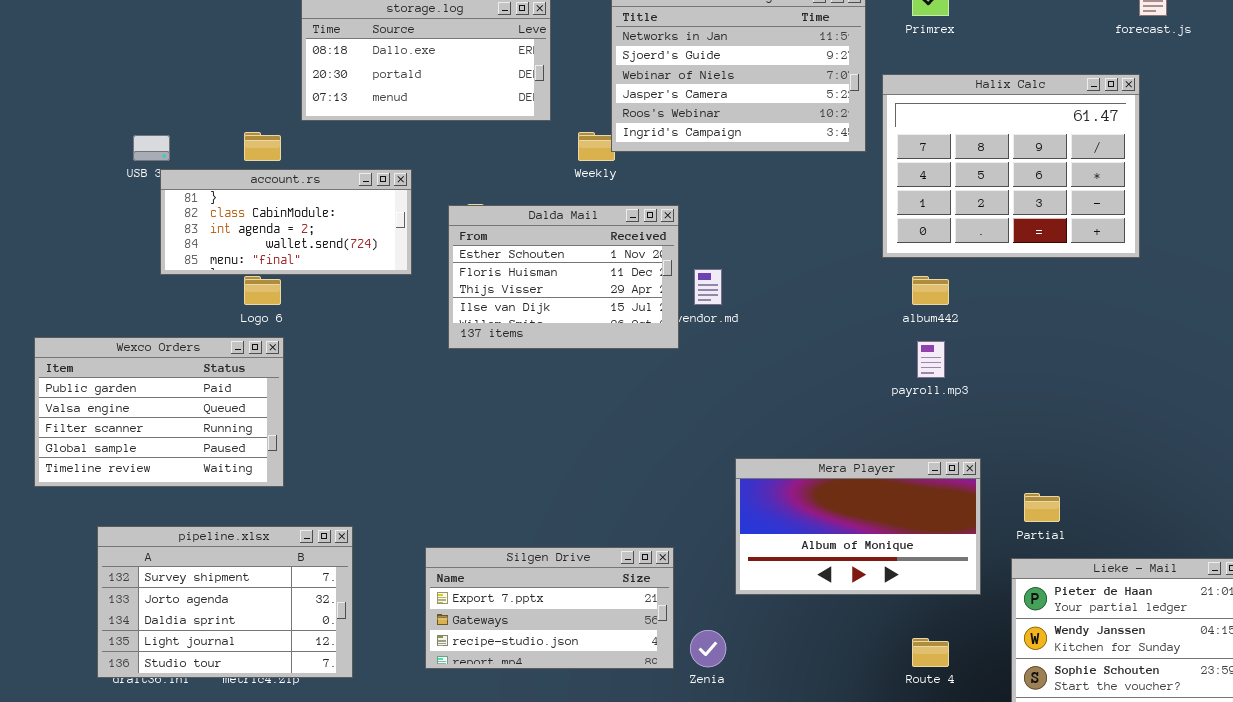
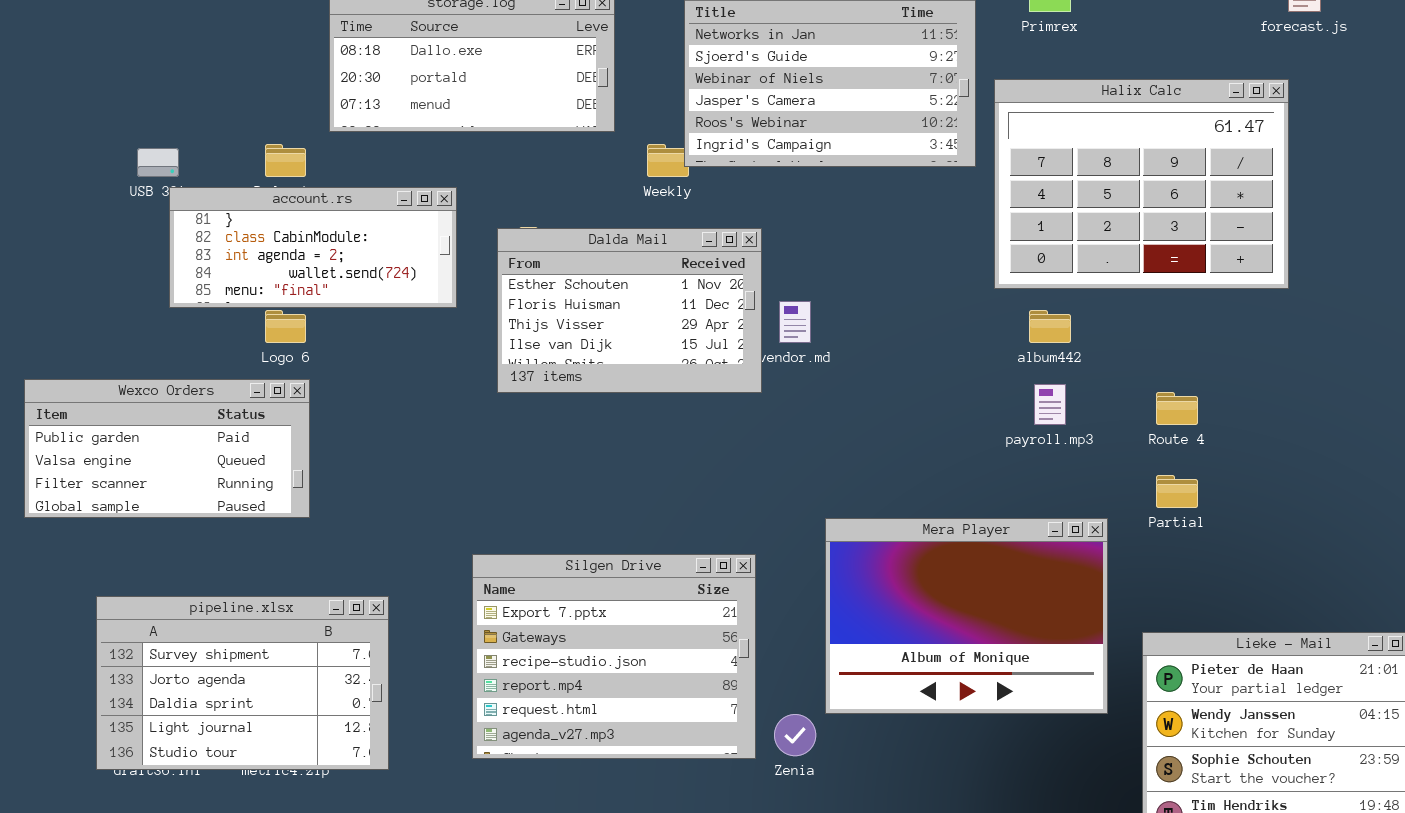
Wexco Orders: [34,337,284,487] -> [24,379,310,518], resized
Mera Player: [735,458,981,595] -> [825,518,1108,714], resized
Partial: [1024,493,1060,522] -> [1156,475,1198,508], moved
Silgen Drive: [425,547,674,669] -> [472,554,756,759], resized
Route 4: [912,638,949,667] -> [1156,392,1198,425], moved

